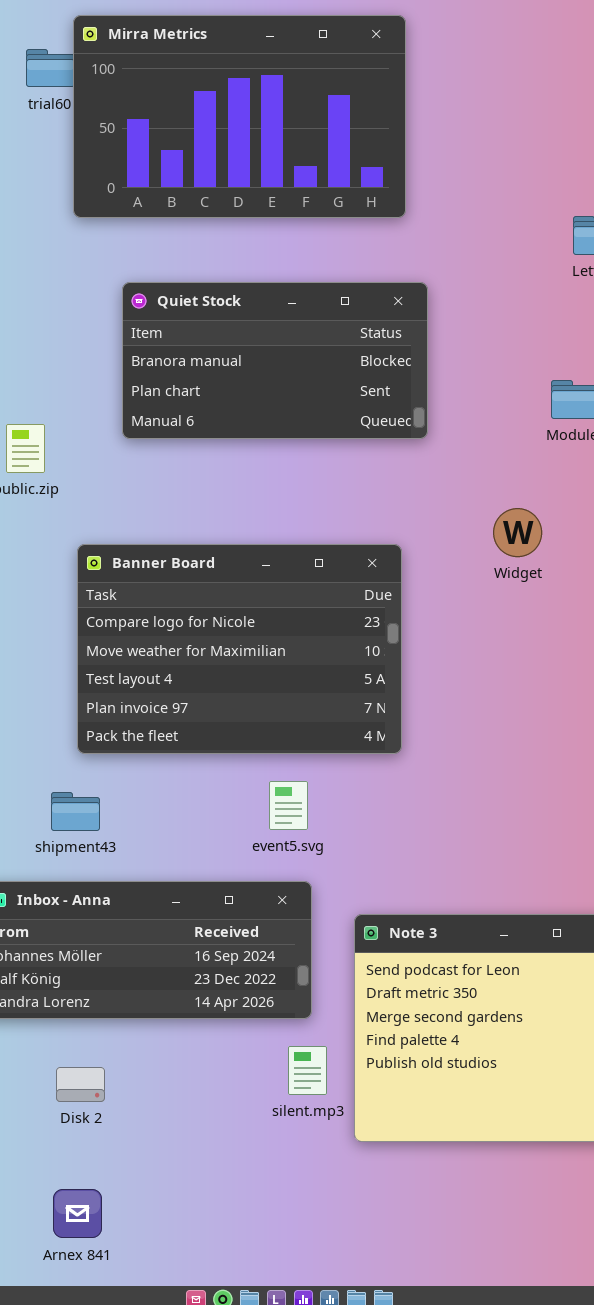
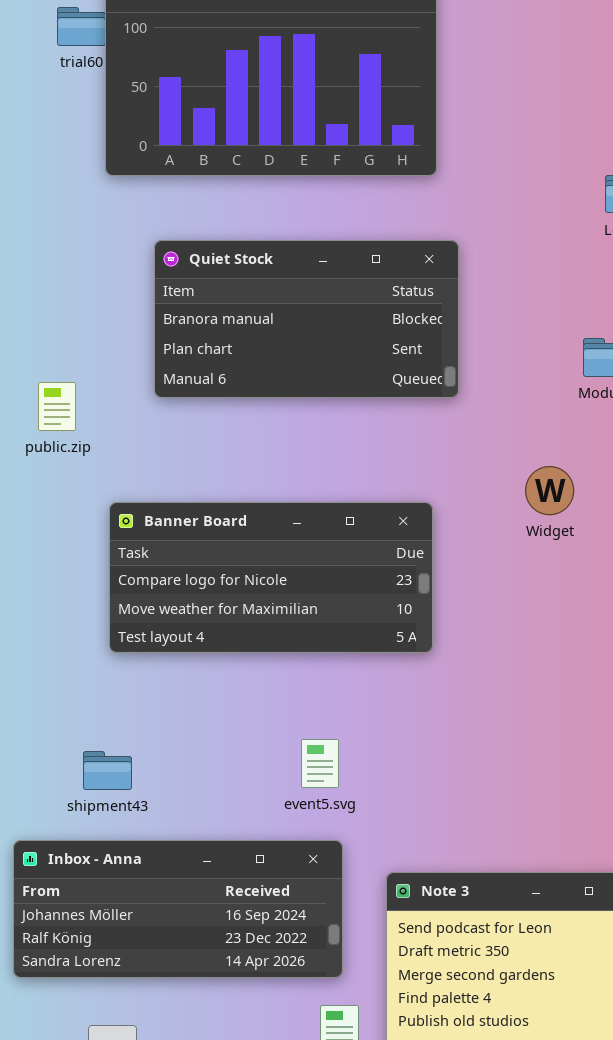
Banner Board: [77,544,402,754] -> [109,502,433,653], resized

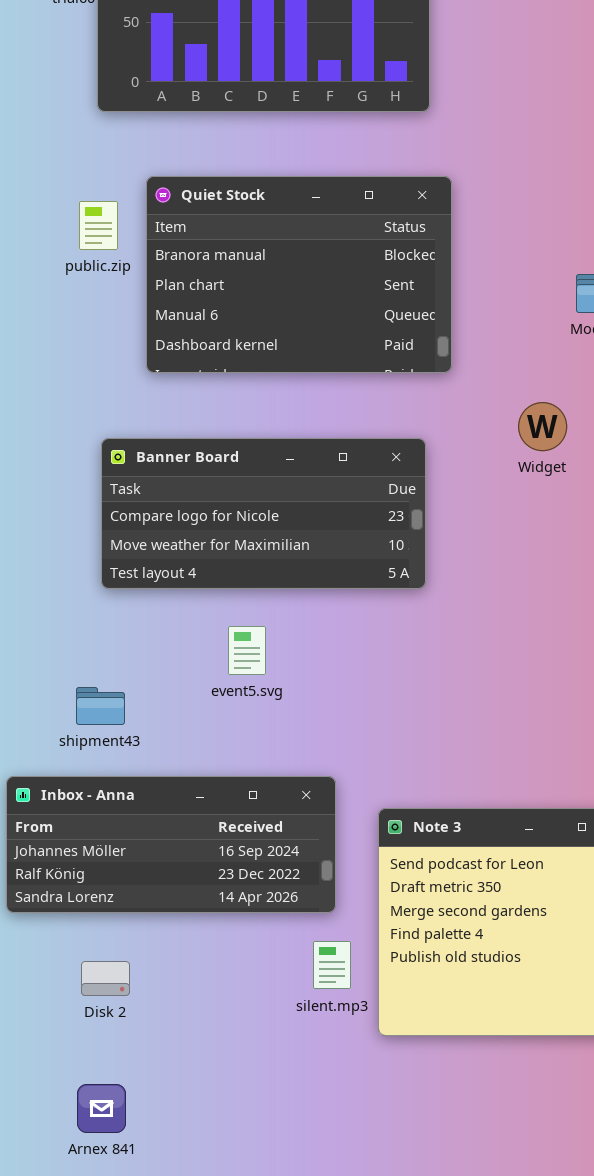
Quiet Stock: [154,240,459,398] -> [146,176,452,373], resized
public.zip: [38,382,76,431] -> [79,201,118,250], moved
event5.svg: [301,739,339,788] -> [228,626,266,675], moved

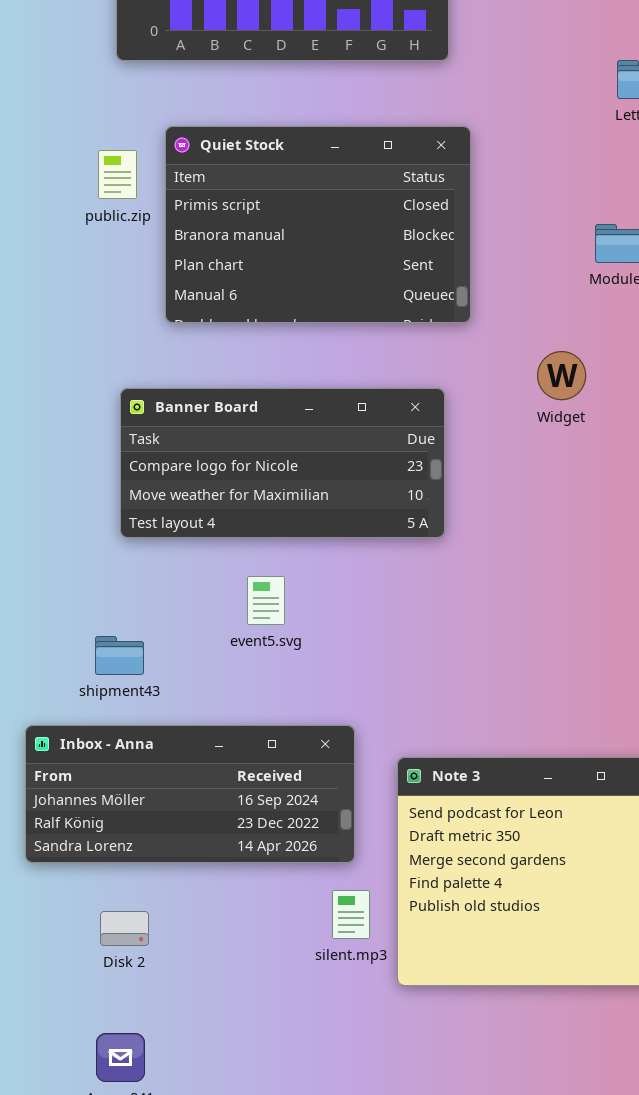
Quiet Stock: [146,176,452,373] -> [165,126,471,323], scrolled up 1 row

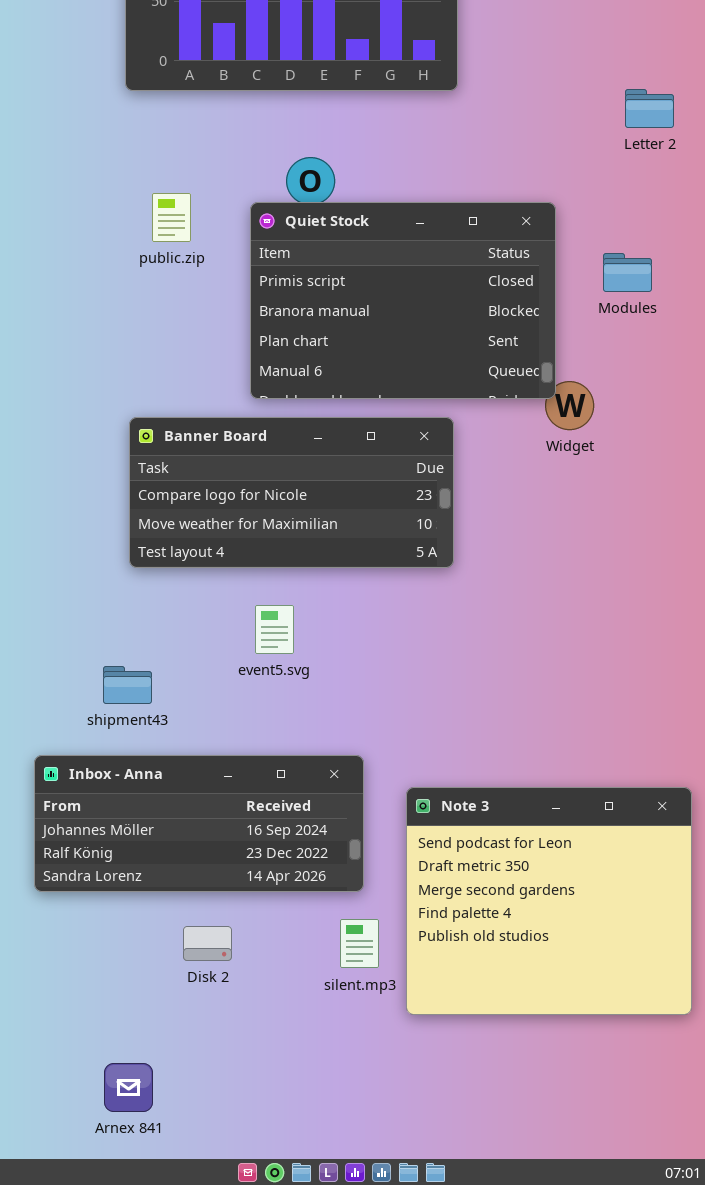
Quiet Stock: [165,126,471,323] -> [250,202,556,399], moved
public.zip: [98,150,137,199] -> [152,193,191,242], moved
Disk 2: [100,911,149,946] -> [183,926,232,961], moved

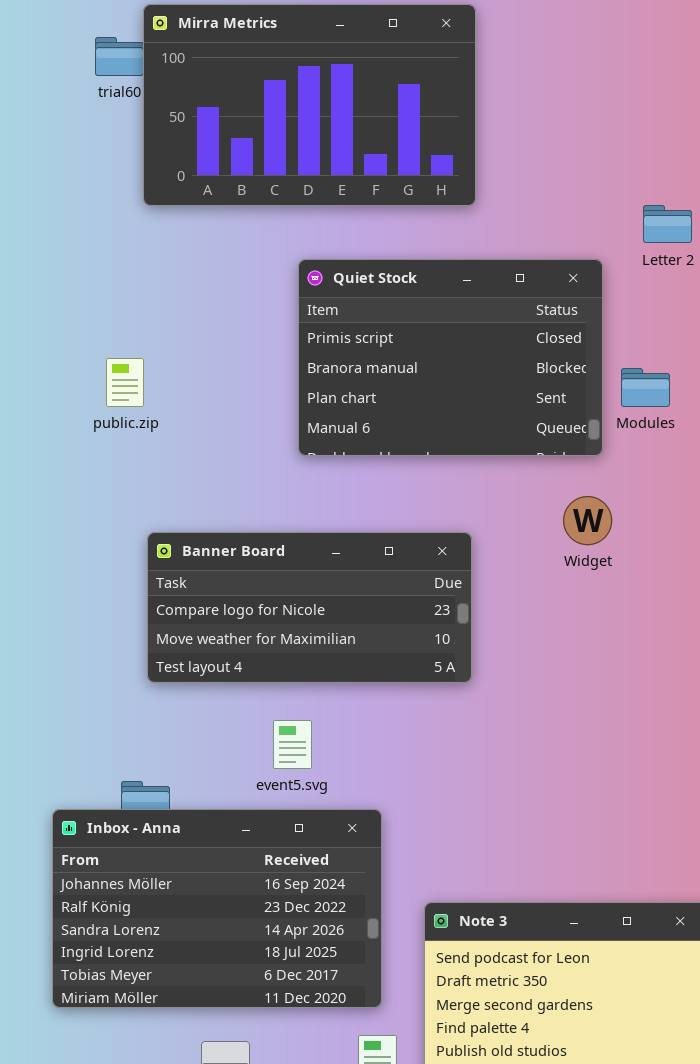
public.zip: [152,193,191,242] -> [106,358,144,407], moved
Quiet Stock: [250,202,556,399] -> [298,259,603,456], moved
Inbox - Anna: [34,755,364,892] -> [52,809,382,1008], resized

